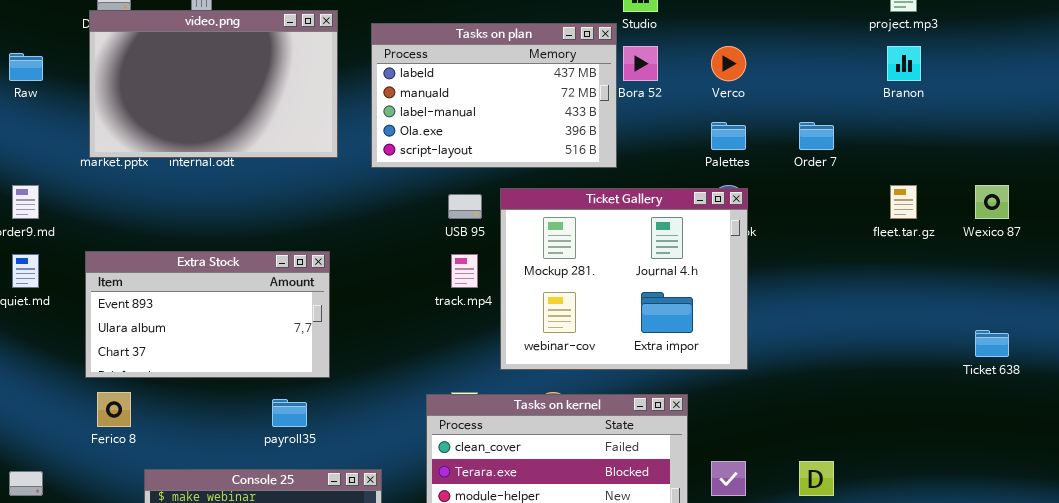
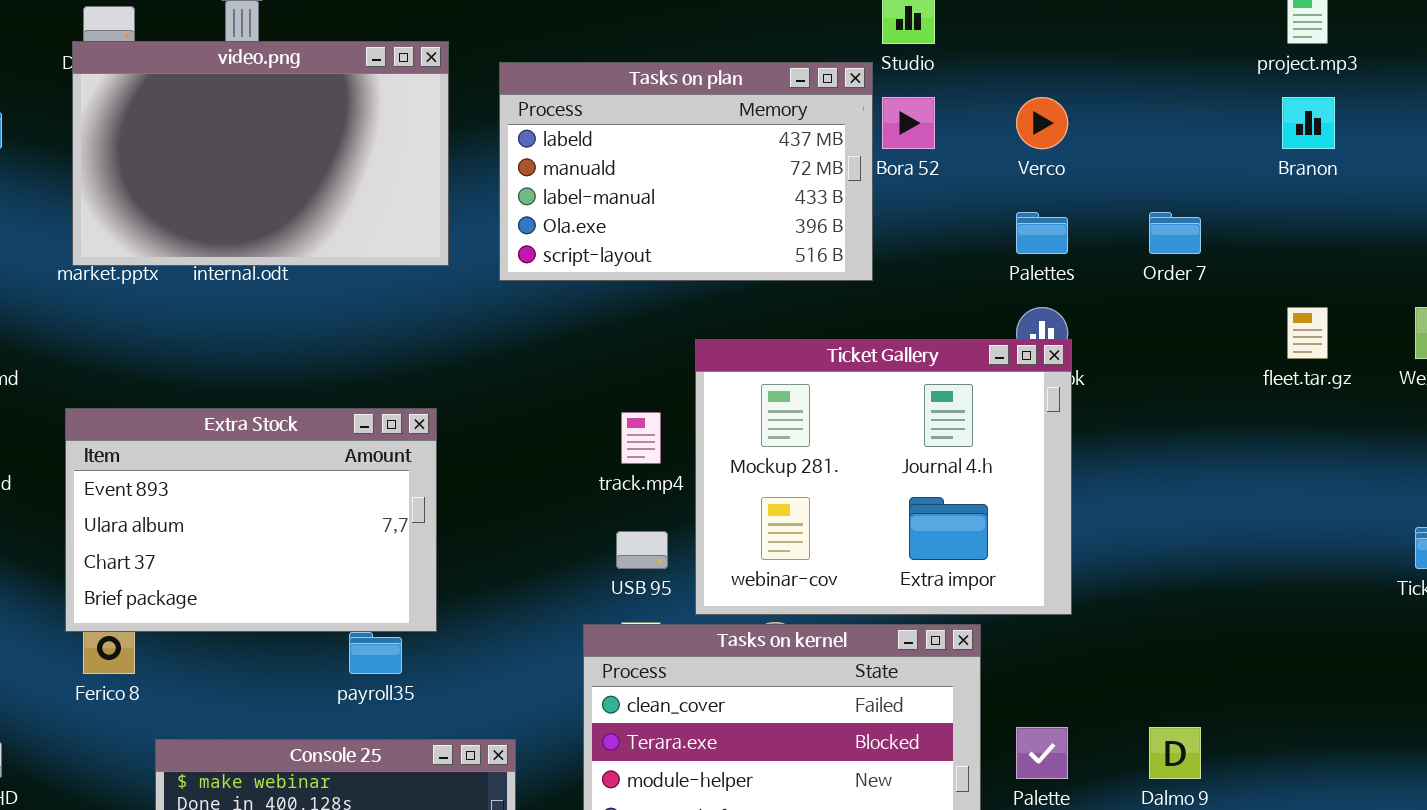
Ticket Gallery: [500,188,748,370] -> [695,339,1072,615], moved
USB 95: [448,194,482,219] -> [616,531,668,569], moved
Extra Stock: [85,251,330,378] -> [65,408,437,632], resized

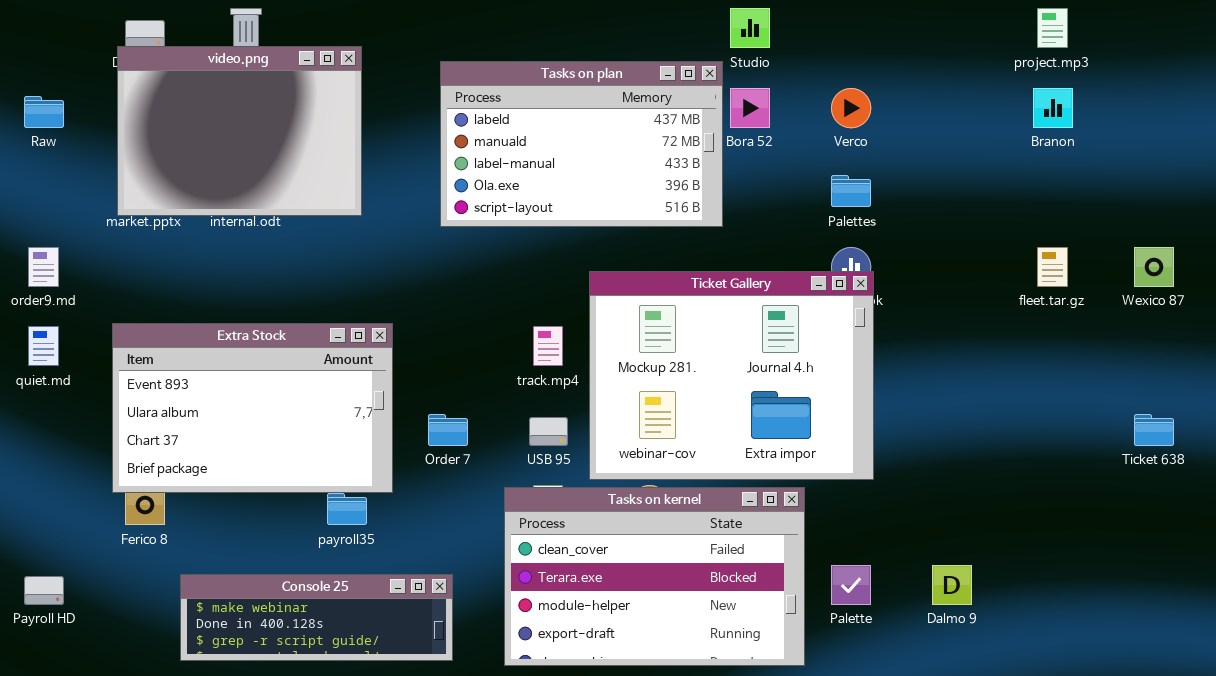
video.png: [72,41,449,266] -> [117,46,362,216], resized
Order 7: [1149,212,1201,254] -> [428,414,468,446], moved

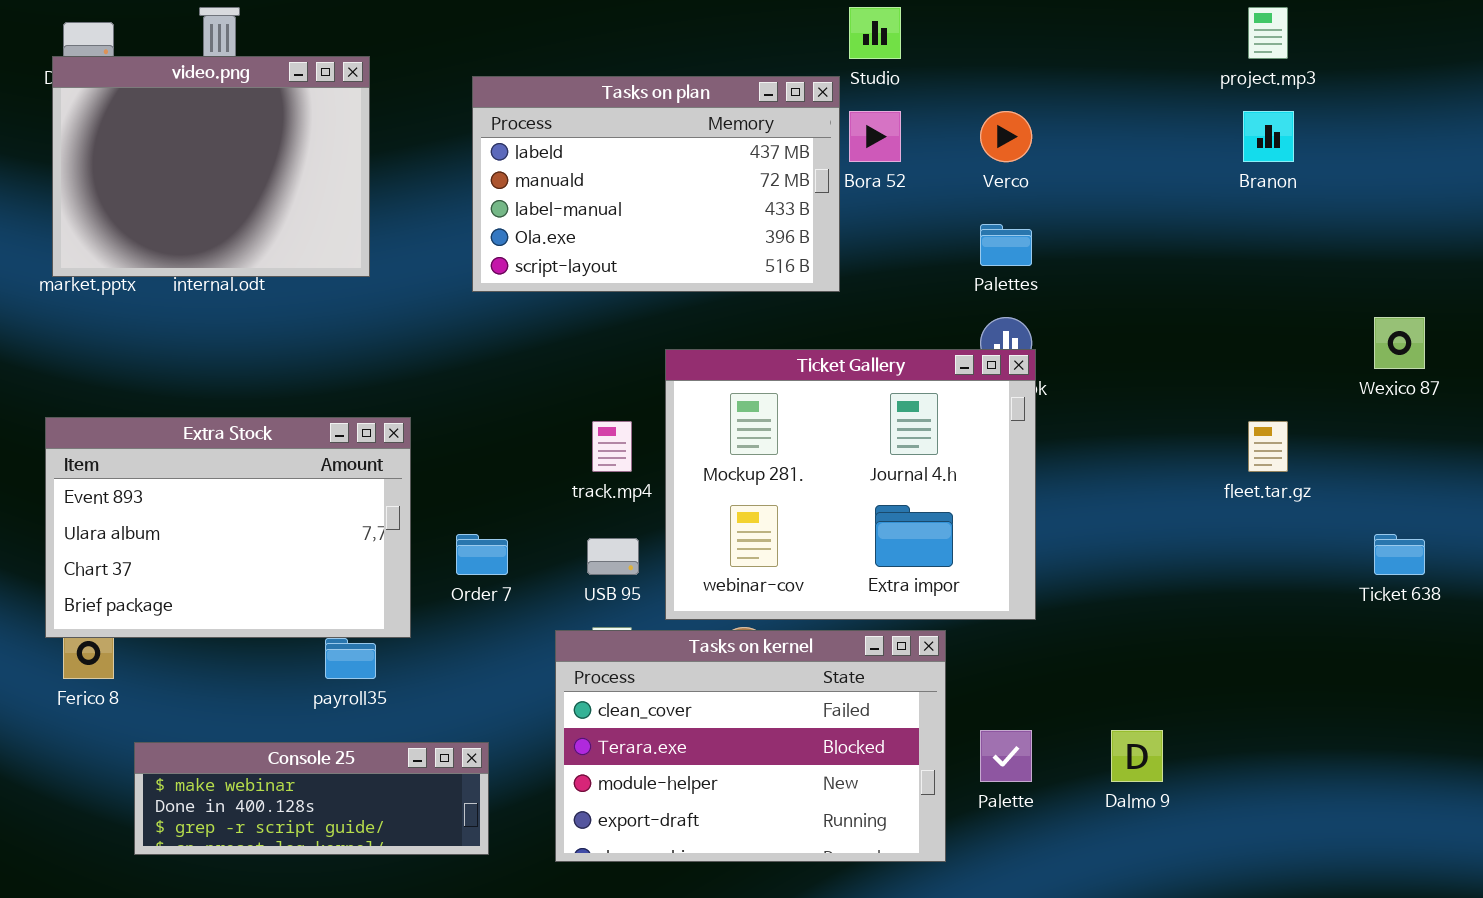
fleet.tar.gz: [1037,247,1068,287] -> [1248,421,1288,472], moved

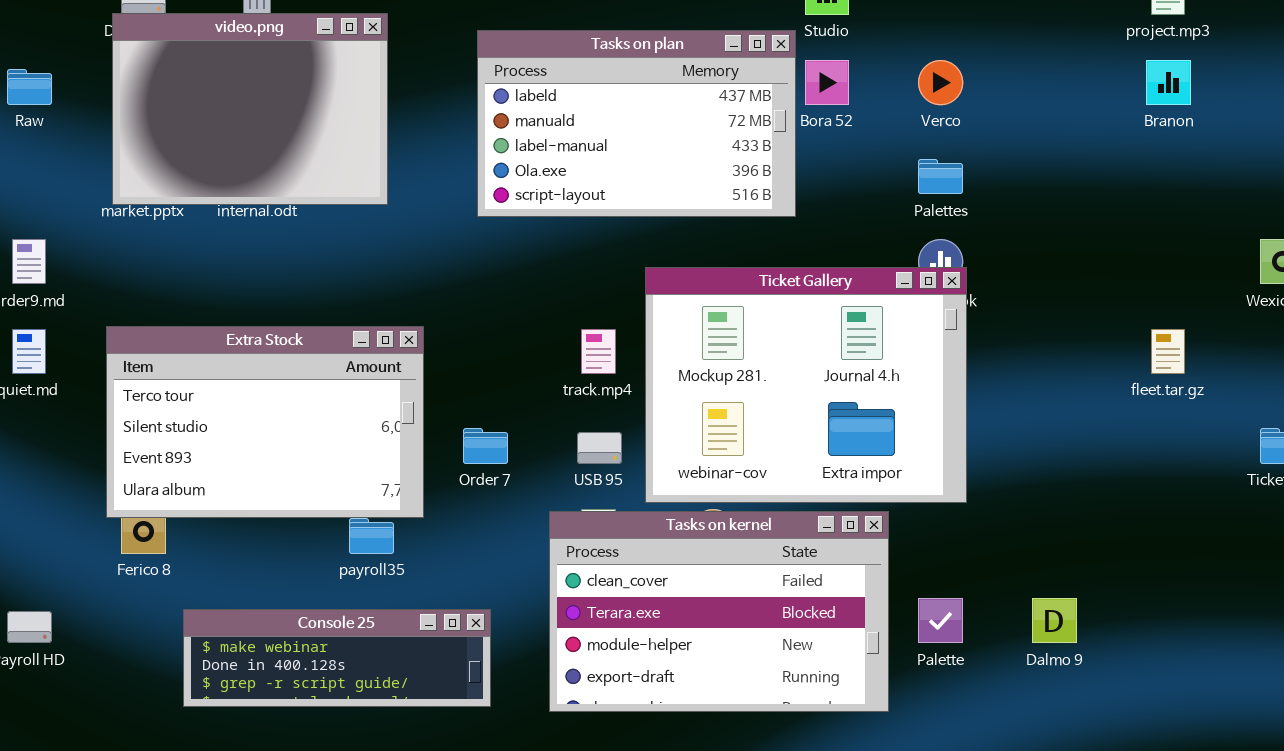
Extra Stock: [45,417,411,638] -> [106,326,424,518], scrolled up 2 rows

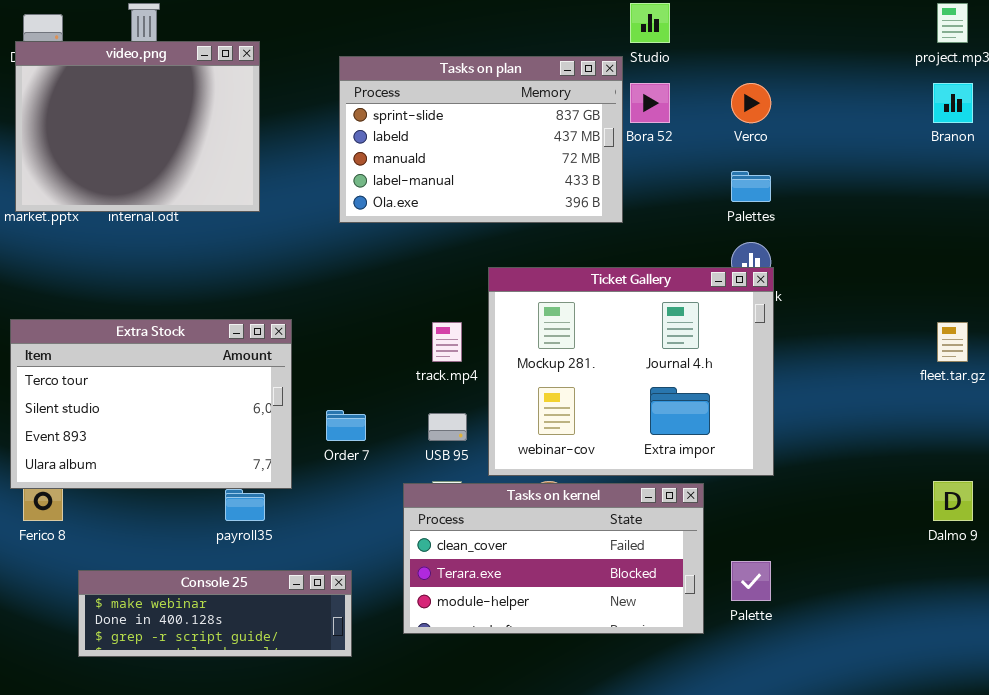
Tasks on plan: [477,30,796,217] -> [339,56,623,223], scrolled up 1 row
Tasks on kernel: [549,511,889,712] -> [403,483,704,634], resized
Dalmo 9: [1032,598,1077,643] -> [933,481,973,521], moved

